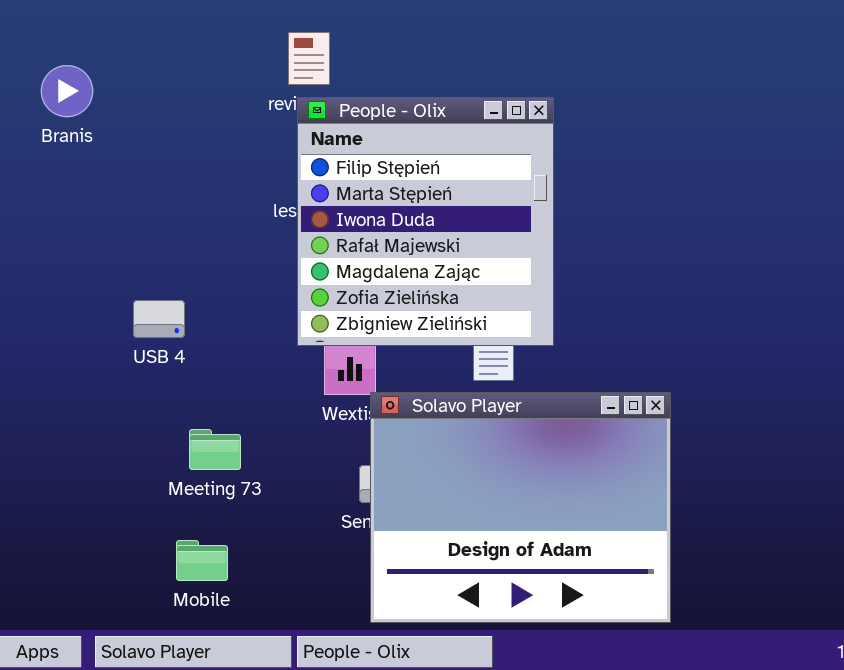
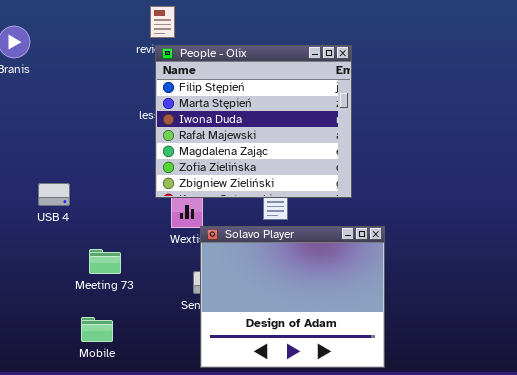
People - Olix: [297,97,554,346] -> [155,45,352,198], resized
USB 4: [133,300,185,338] -> [38,183,70,206], moved

